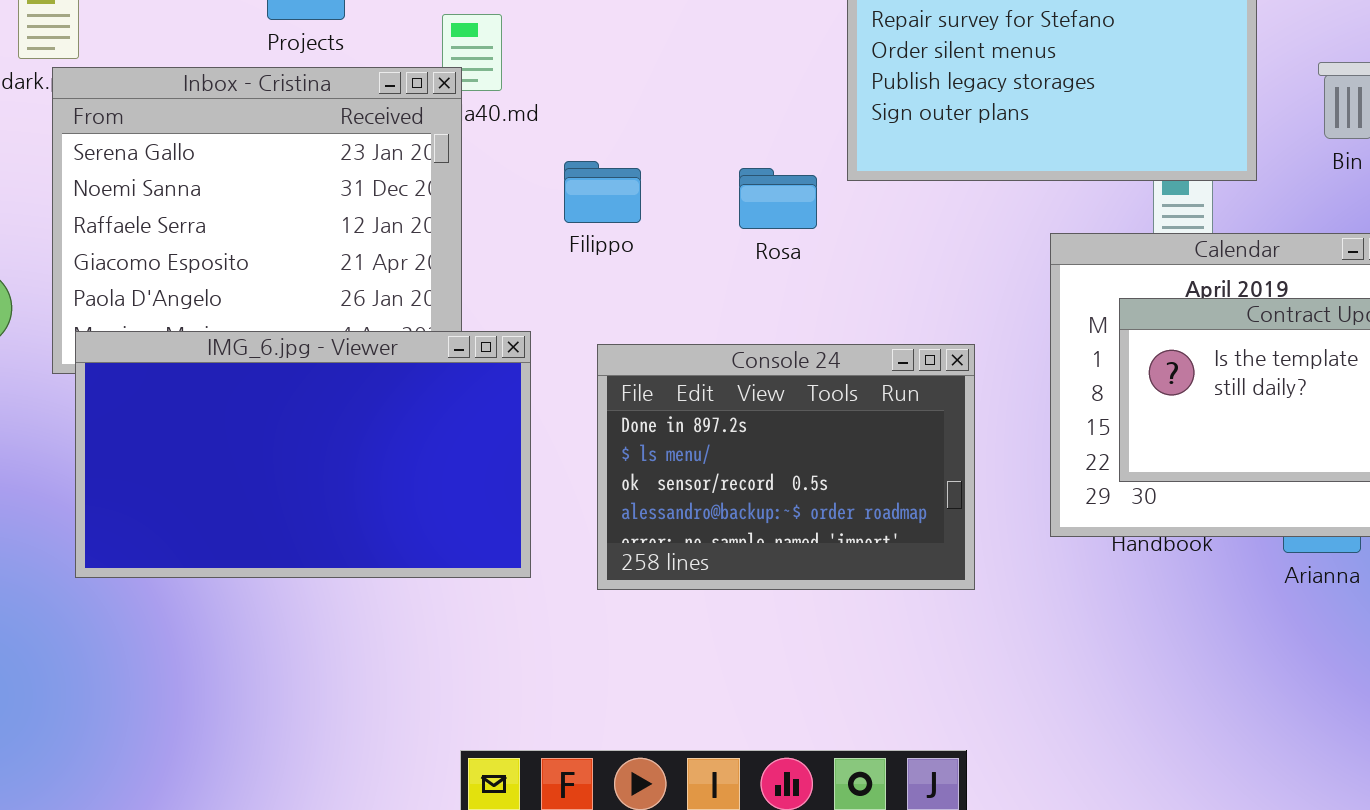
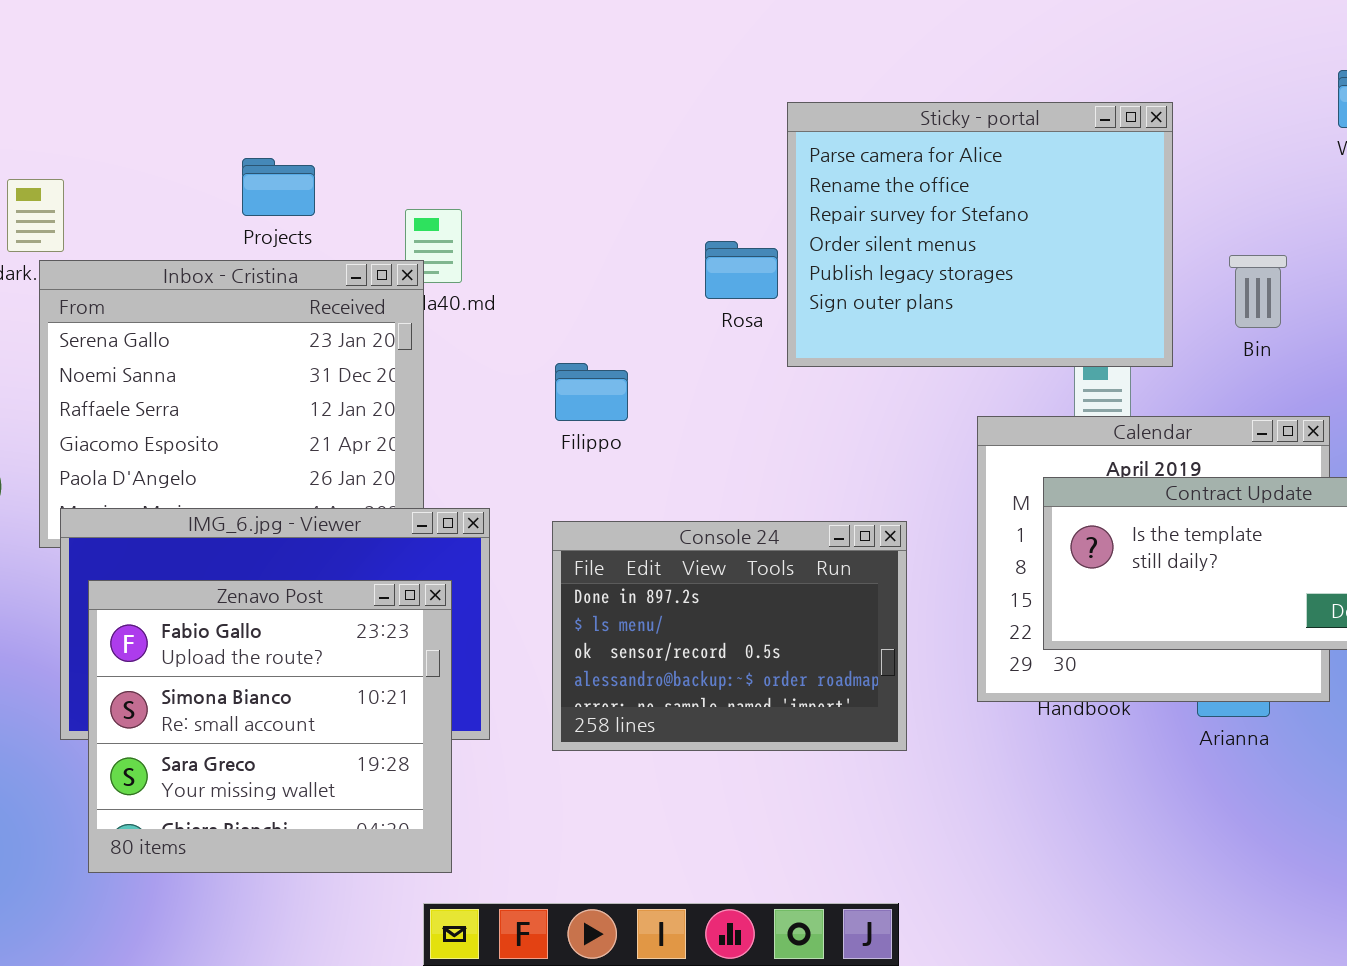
Filippo: [564,161,641,223] -> [555,363,628,421], moved
Rosa: [739,168,817,229] -> [705,241,778,299], moved
Zenavo Post: none -> [88,580,452,873], opened

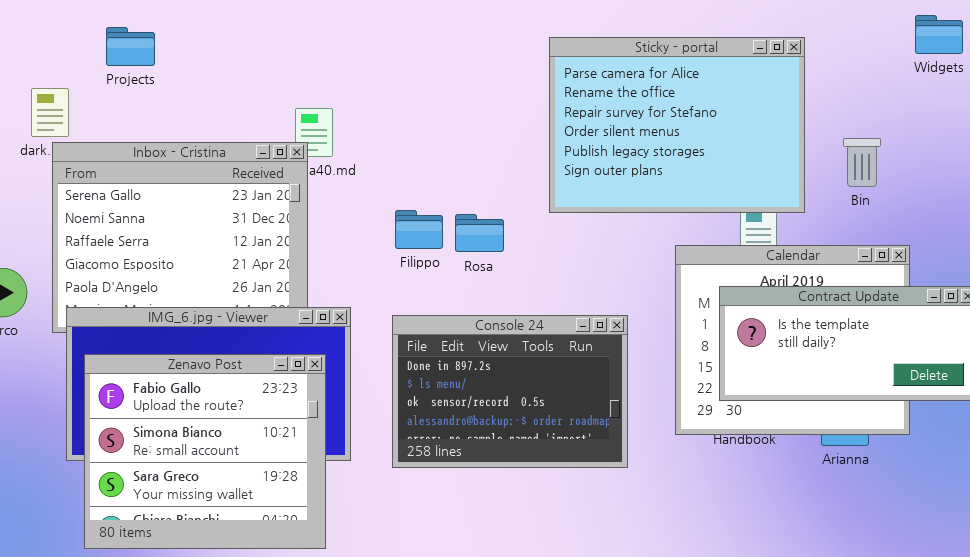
Projects: [242,158,315,216] -> [106,27,155,66], moved
Rosa: [705,241,778,299] -> [455,214,504,252], moved

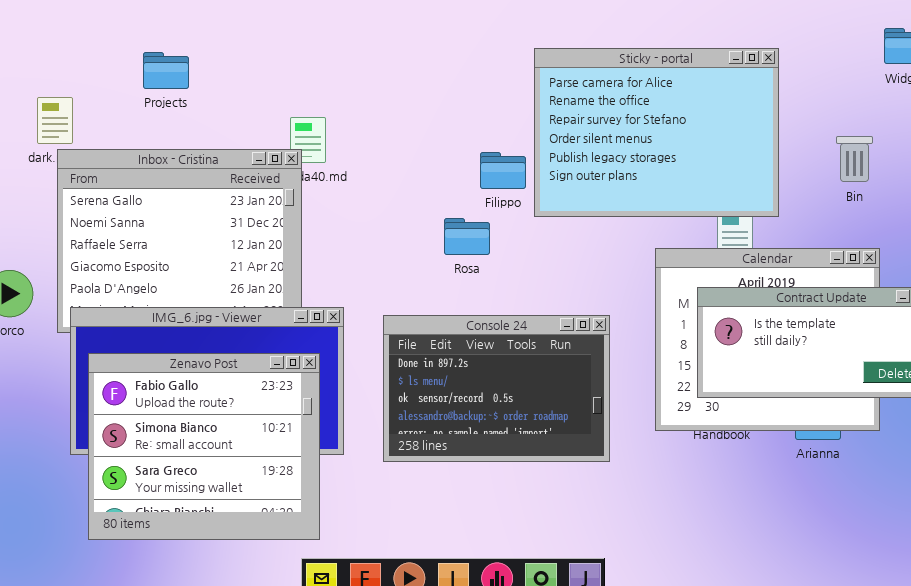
Projects: [106,27,155,66] -> [143,52,189,89], moved
Bin: [843,138,881,187] -> [836,136,873,182], moved
Filippo: [395,210,443,249] -> [480,152,526,189], moved

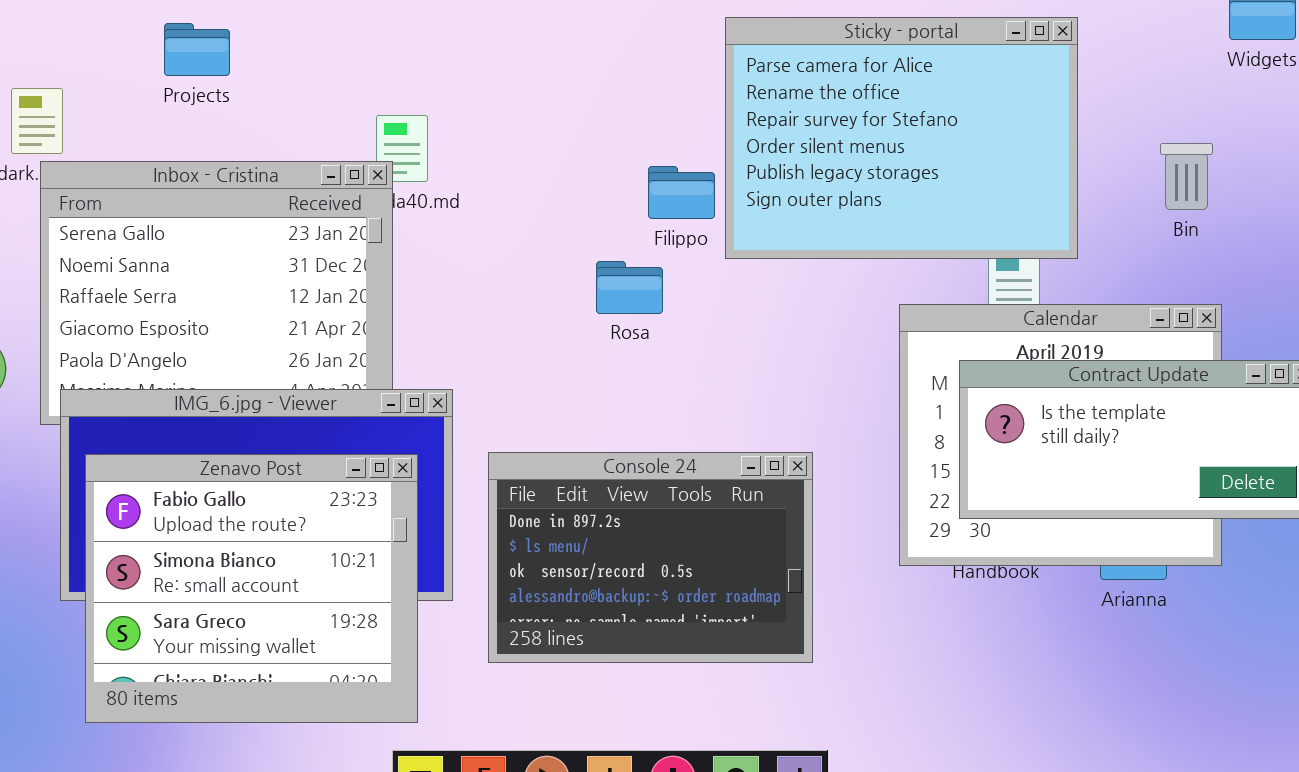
Console 24: [383,315,610,462] -> [488,452,813,663], moved

